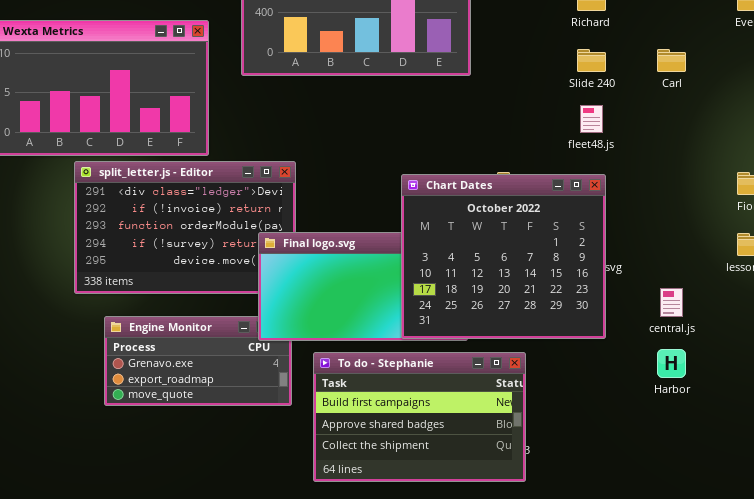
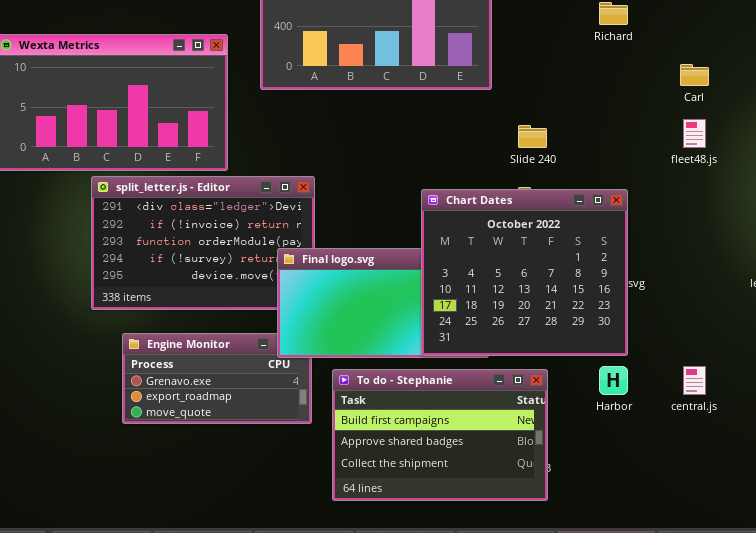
Slide 240: [577,49,606,72] -> [518,125,547,148], moved
fleet48.js: [580,105,603,133] -> [683,119,706,148], moved
central.js: [660,288,683,317] -> [683,366,706,395], moved
Harbor: [657,349,686,378] -> [599,366,628,395], moved

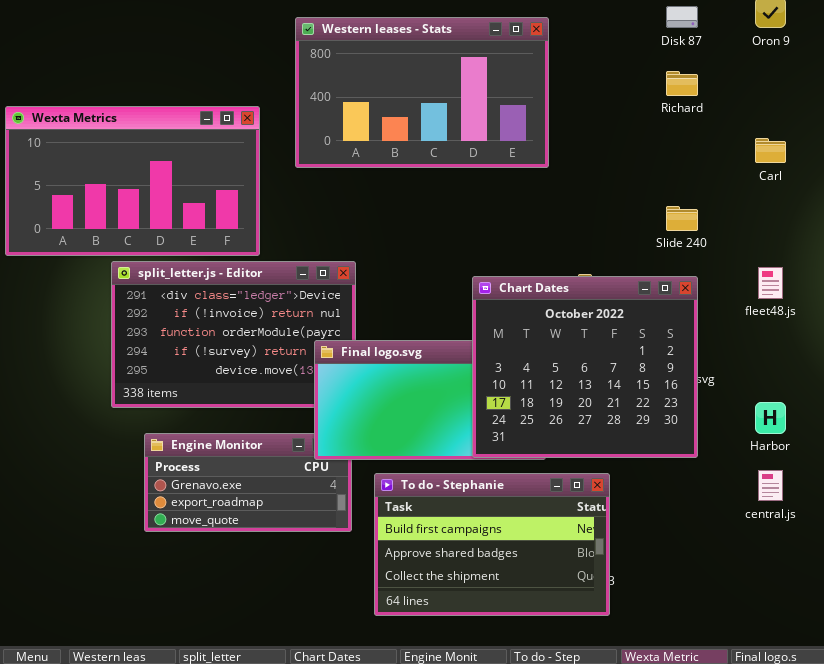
fleet48.js: [683,119,706,148] -> [758,267,783,299], moved
Slide 240: [518,125,547,148] -> [666,206,698,231], moved
Harbor: [599,366,628,395] -> [755,402,786,434], moved

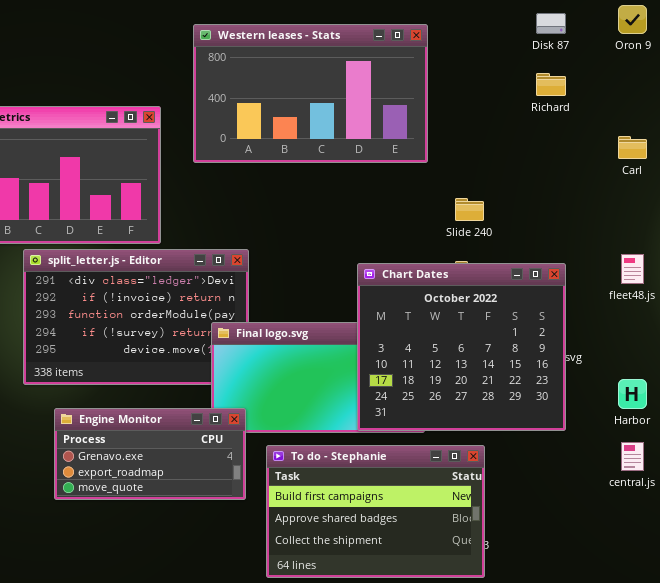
Slide 240: [666,206,698,231] -> [455,198,484,221], moved
Engine Monitor: [144,433,352,532] -> [54,408,246,500], raised

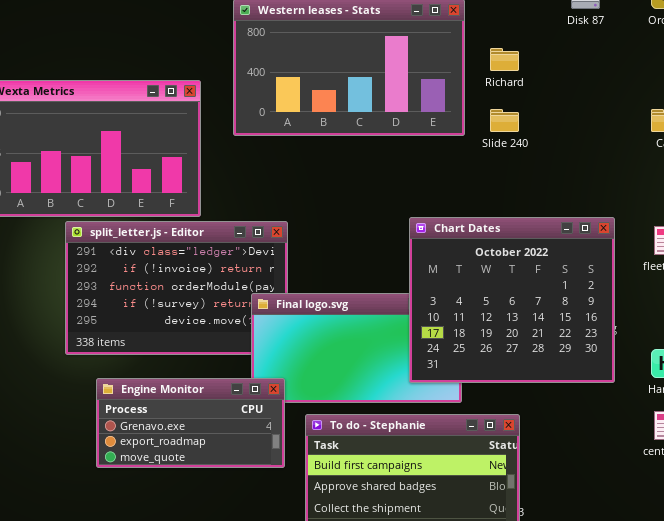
Richard: [536,73,566,96] -> [490,48,519,71], moved
Slide 240: [455,198,484,221] -> [490,109,519,132], moved
Chart Dates: [357,263,566,431] -> [409,217,615,383], moved

